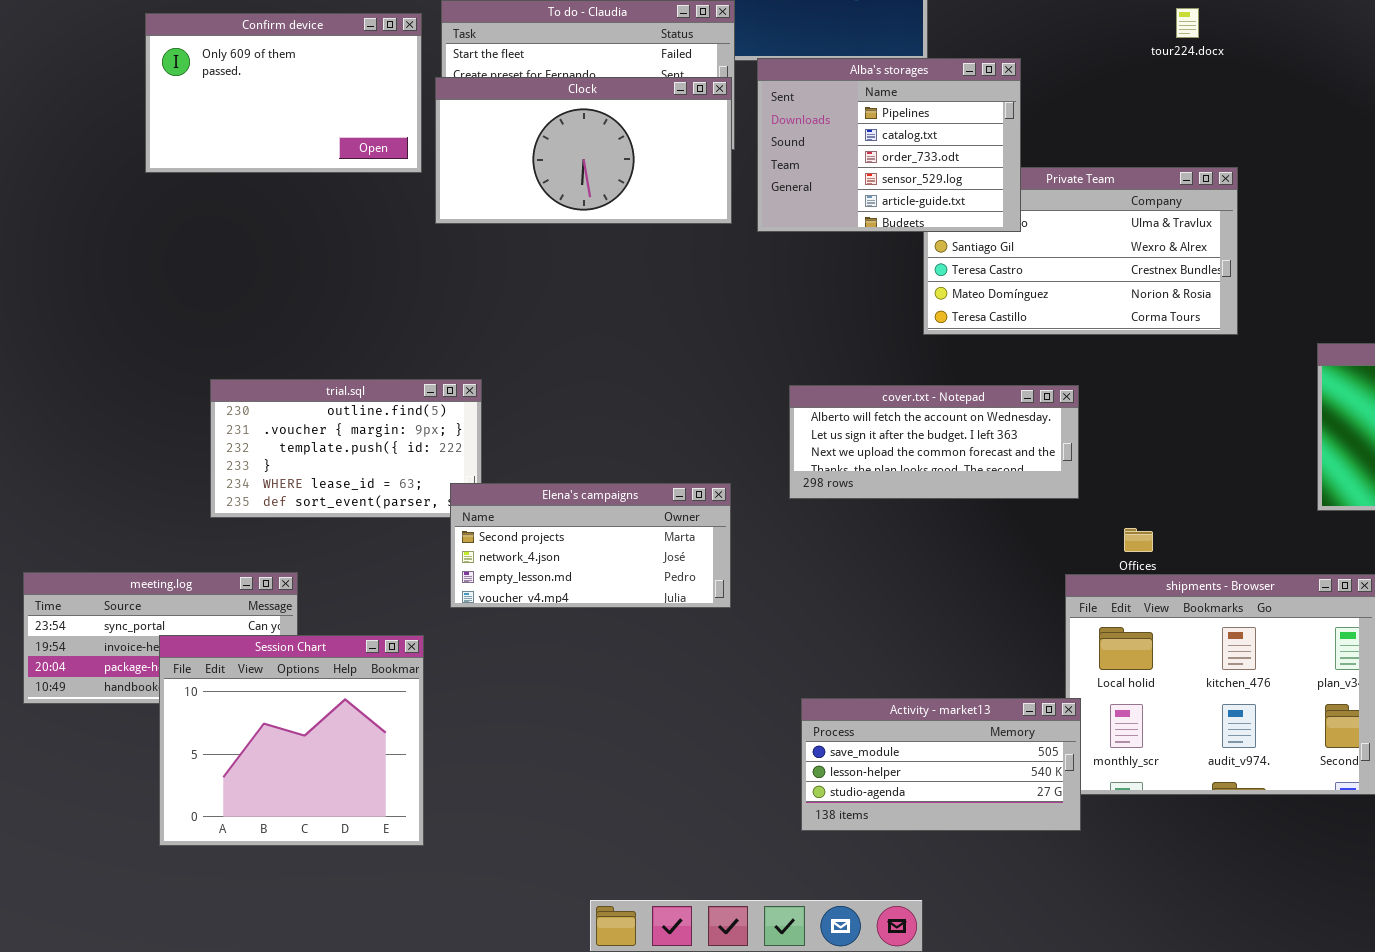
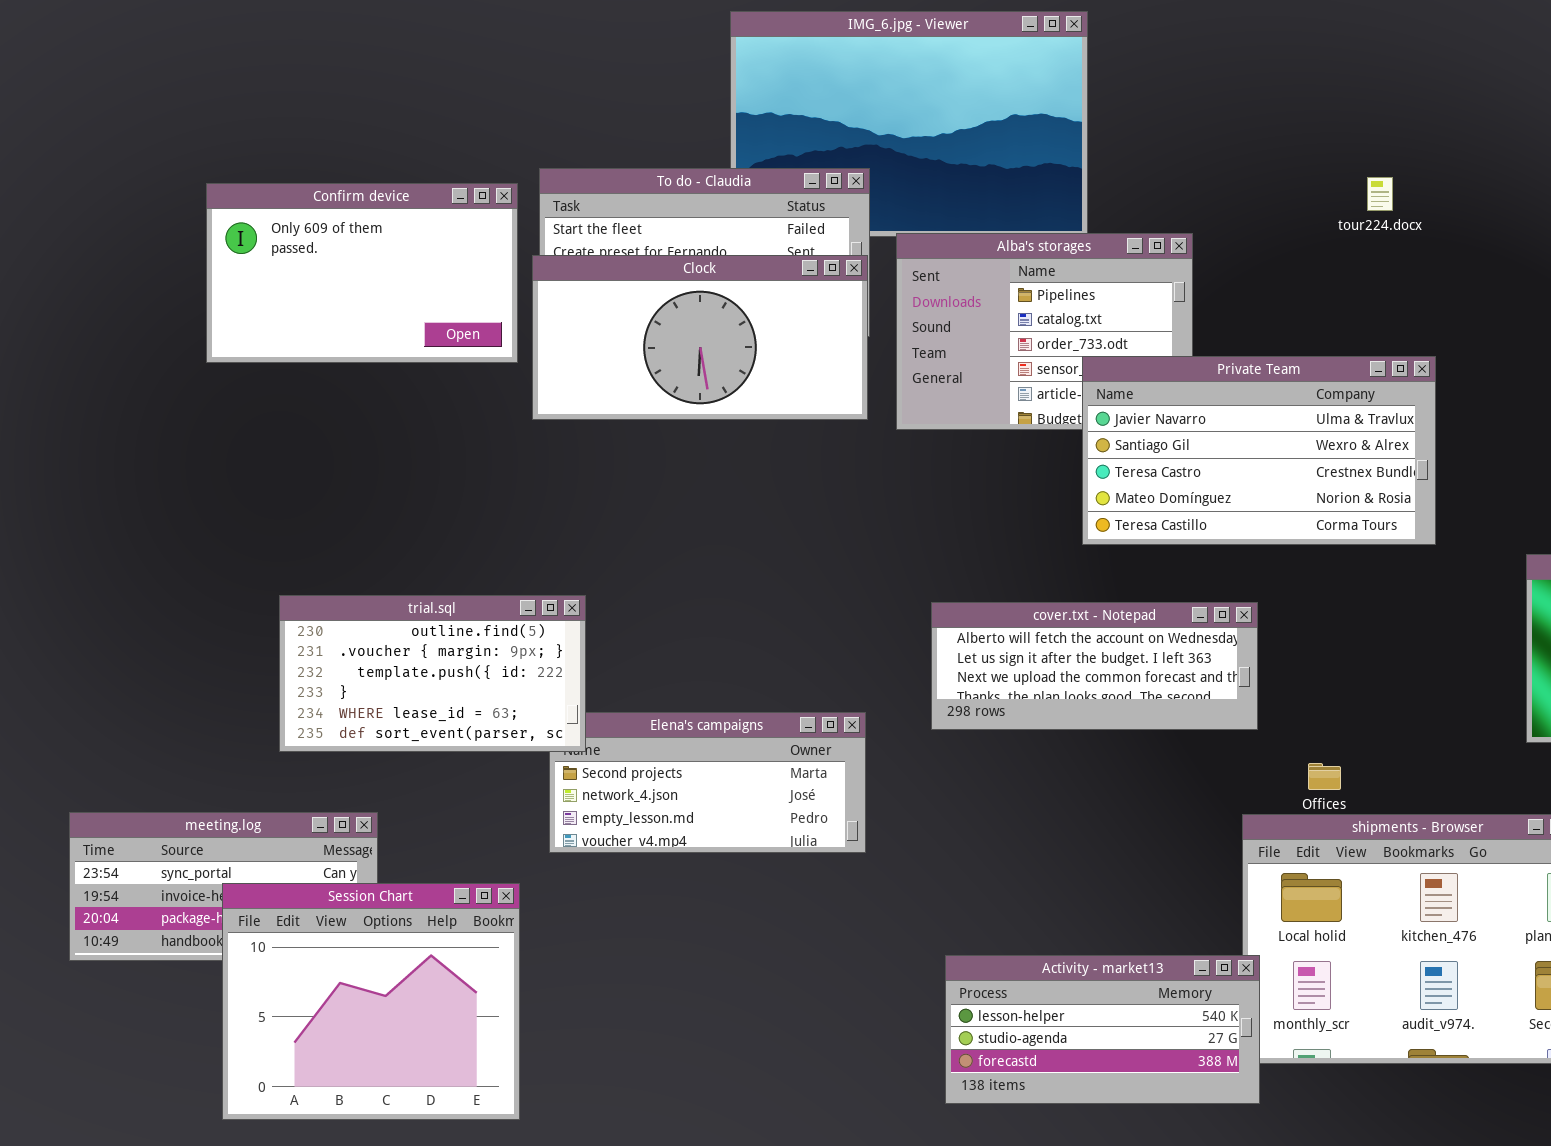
Private Team: [923,167,1238,335] -> [1082,356,1436,545], raised
trial.sql: [210,379,482,518] -> [279,595,586,752], raised
Activity - market13: [801,698,1081,831] -> [945,955,1260,1104], scrolled down 1 row

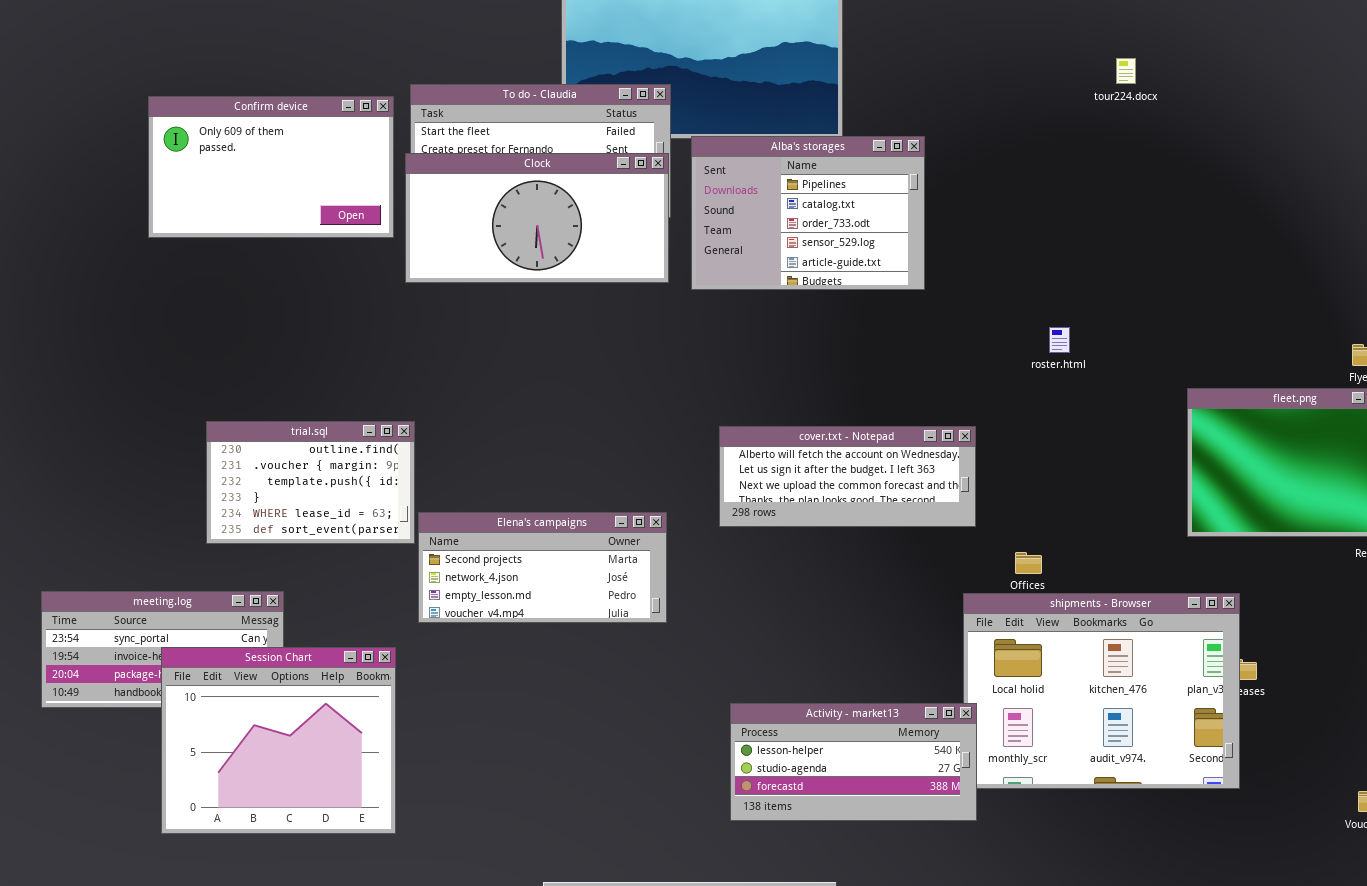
tour224.docx: [1367,177,1393,211] -> [1116,58,1136,84], moved
Private Team: [1082,356,1436,545] -> none, closed
trial.sql: [279,595,586,752] -> [206,421,415,544], resized

